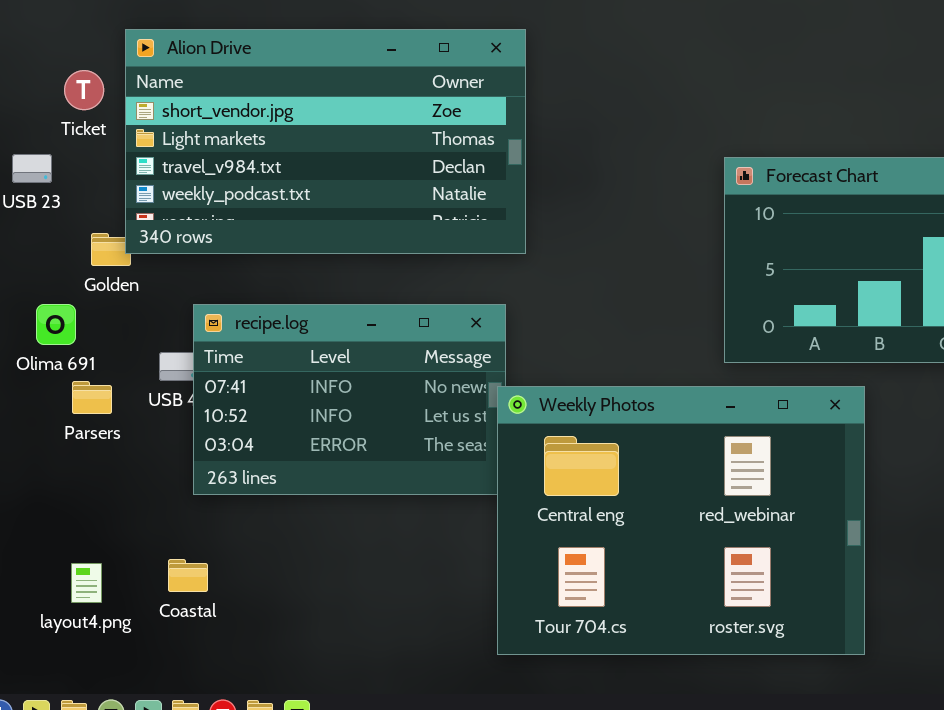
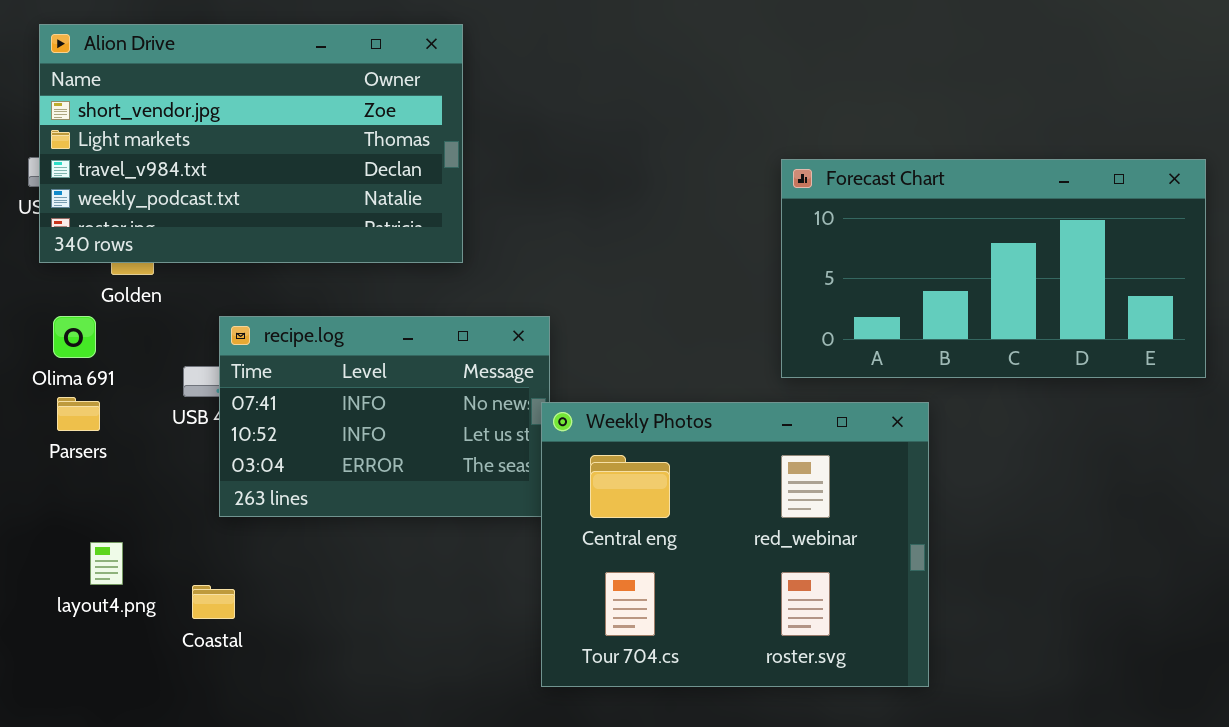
Alion Drive: [125,29,526,254] -> [39,24,463,263], moved
Parsers: [72,381,112,414] -> [57,397,100,431], moved
layout4.png: [71,563,102,603] -> [90,542,123,585], moved

